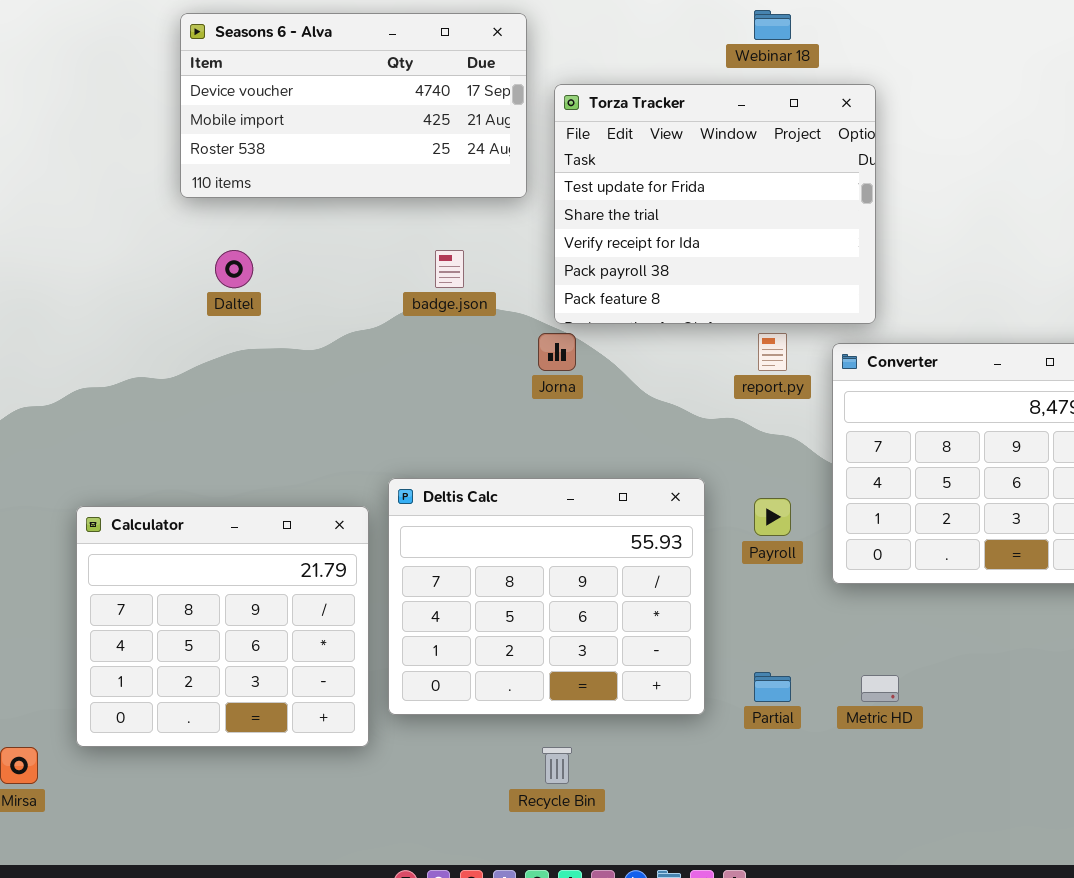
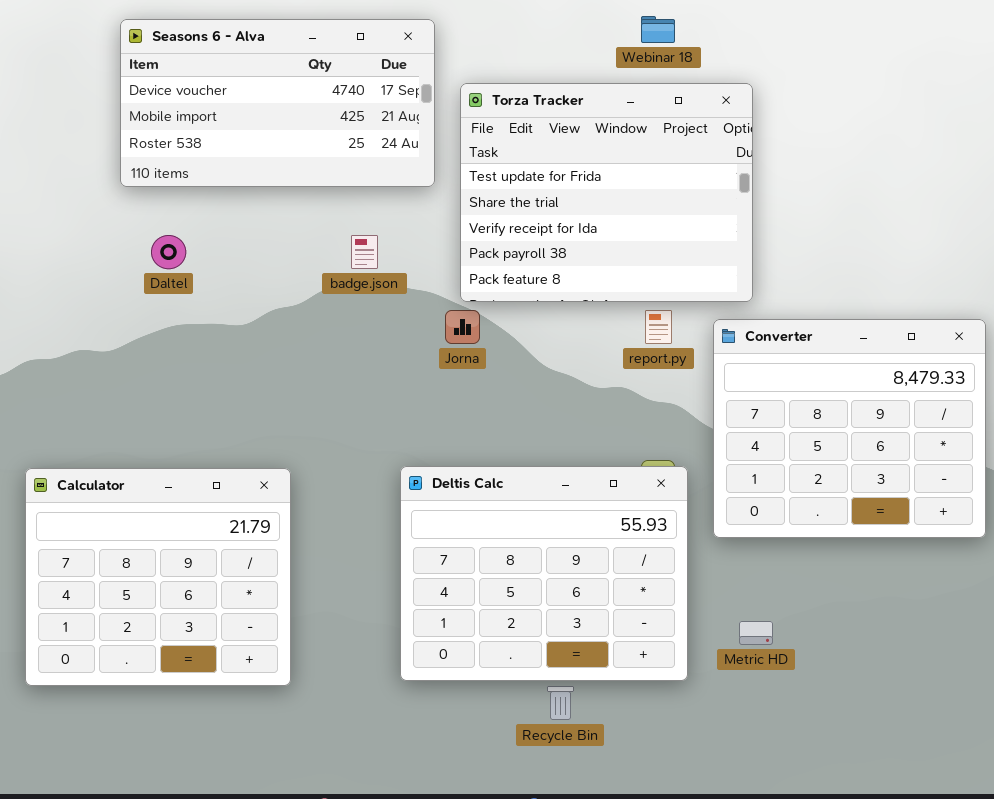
Deltis Calc: [388,478,705,715] -> [400,466,688,681], moved
Recycle Bin: [542,747,572,784] -> [547,686,574,720], moved

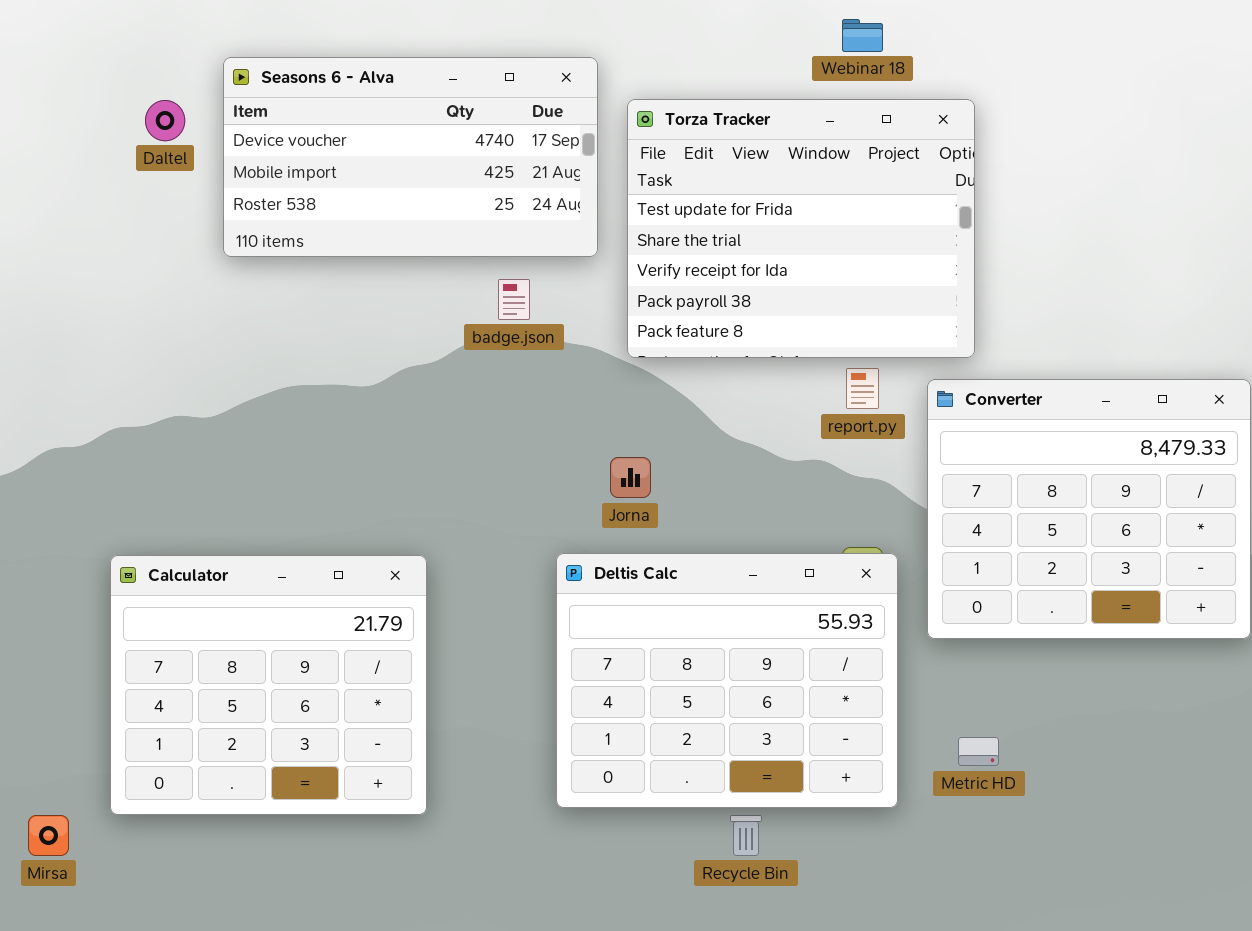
Seasons 6 - Alva: [120,19,435,187] -> [223,57,598,257], moved
Daltel: [151,235,186,269] -> [145,100,185,141], moved
Jorna: [445,310,480,344] -> [610,457,651,498], moved

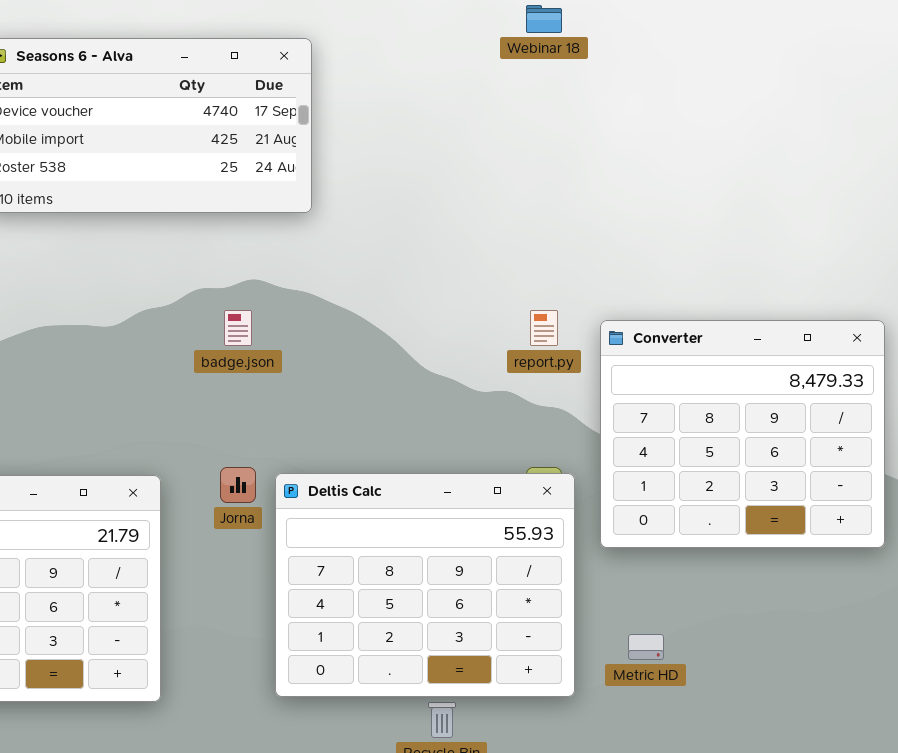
Torza Tracker: [627,99,975,358] -> none, closed
badge.json: [498,279,530,320] -> [224,310,252,346], moved
Jorna: [610,457,651,498] -> [220,467,256,503], moved

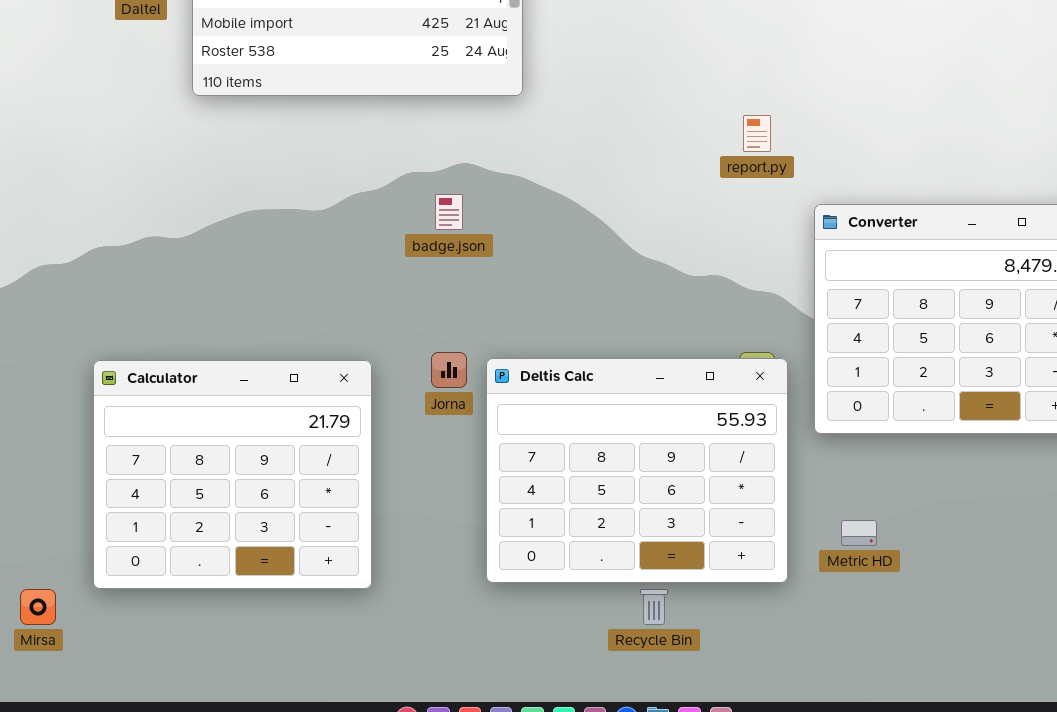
report.py: [530,310,558,346] -> [743,115,771,152], moved

